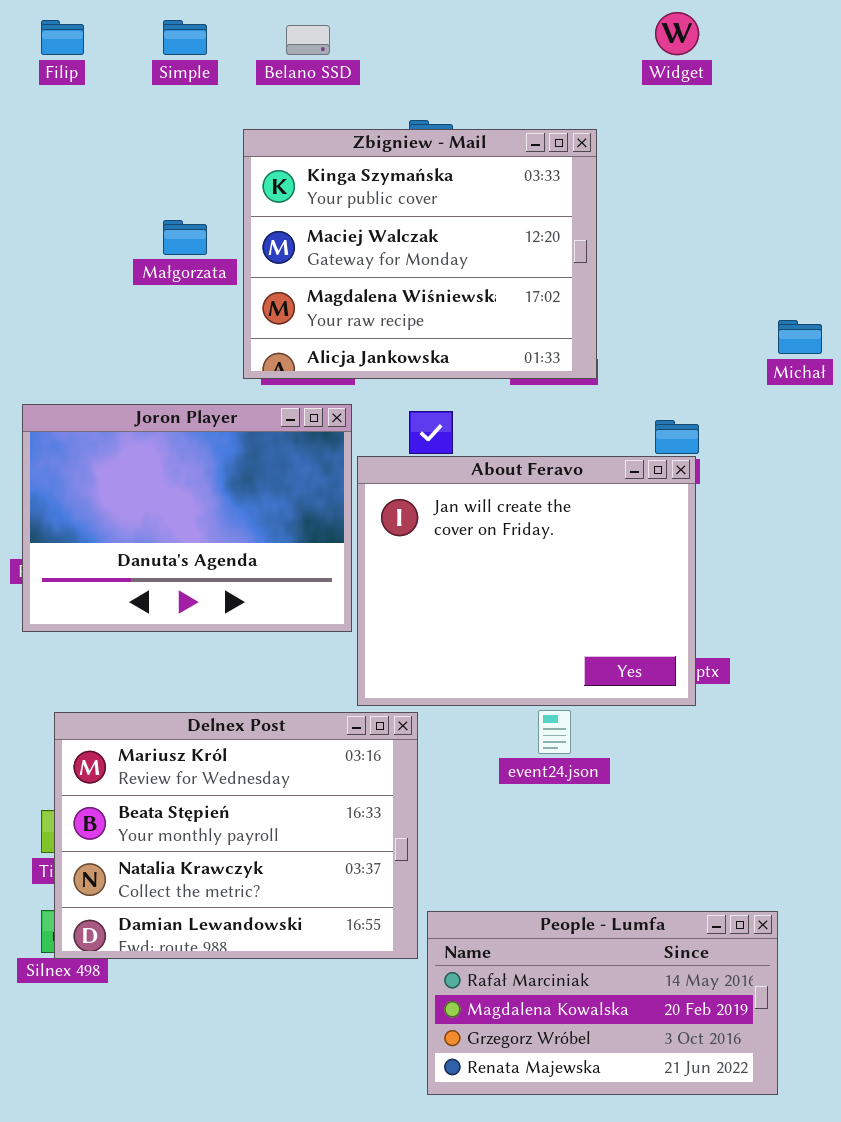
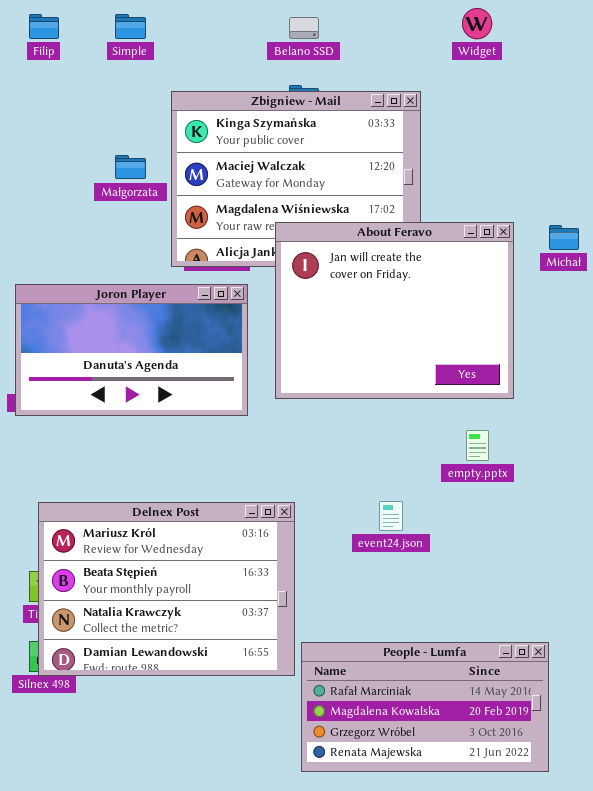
Belano SSD: [286,25,330,55] -> [289,17,319,39], moved
Joron Player: [22,404,352,632] -> [15,284,248,416], resized
About Feravo: [357,456,696,706] -> [275,222,514,399], moved

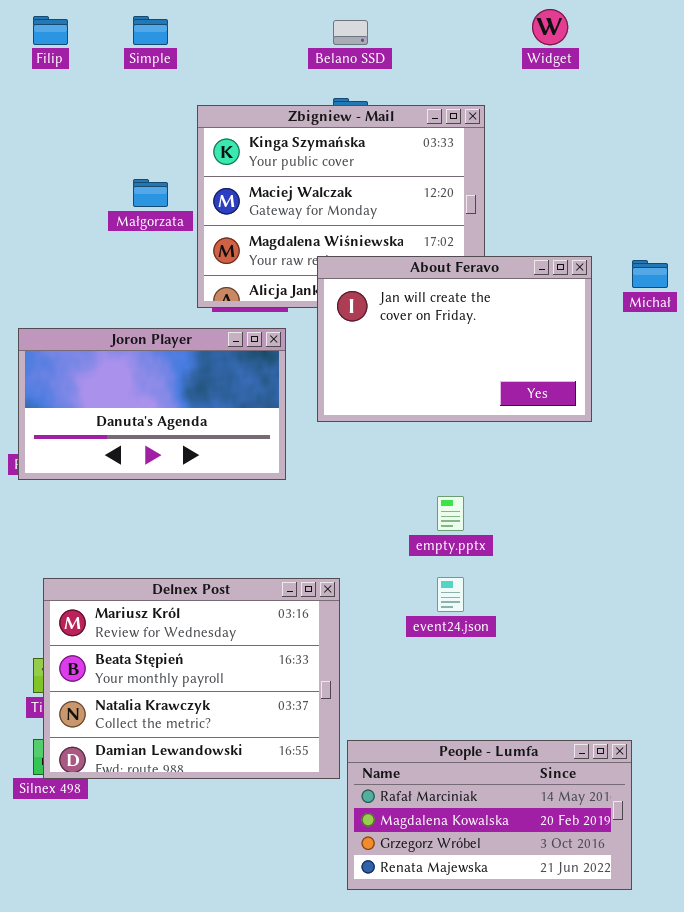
About Feravo: [275,222,514,399] -> [317,256,592,422], resized
empty.pptx: [466,430,489,461] -> [437,496,464,531], moved

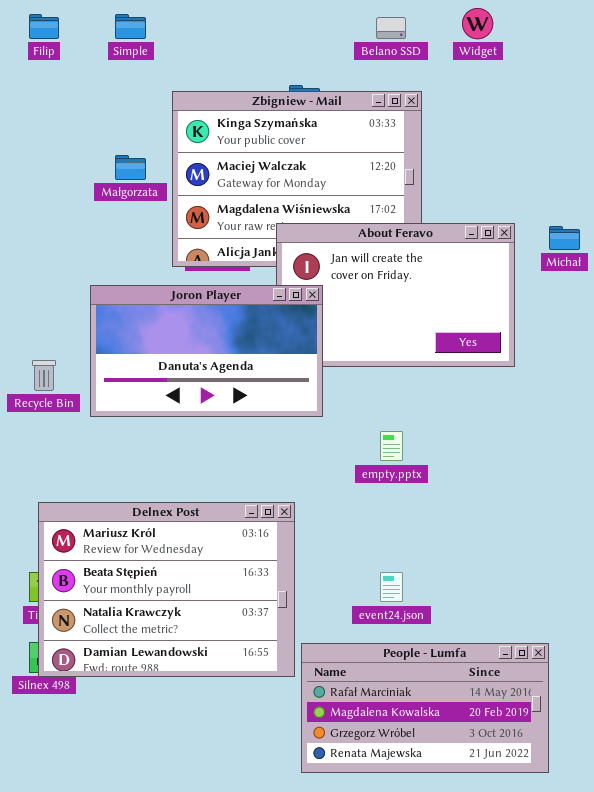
Belano SSD: [333,20,368,45] -> [376,17,406,39], moved
Joron Player: [18,328,286,480] -> [90,285,323,417], moved
event24.json: [437,577,464,612] -> [380,572,403,602], moved

